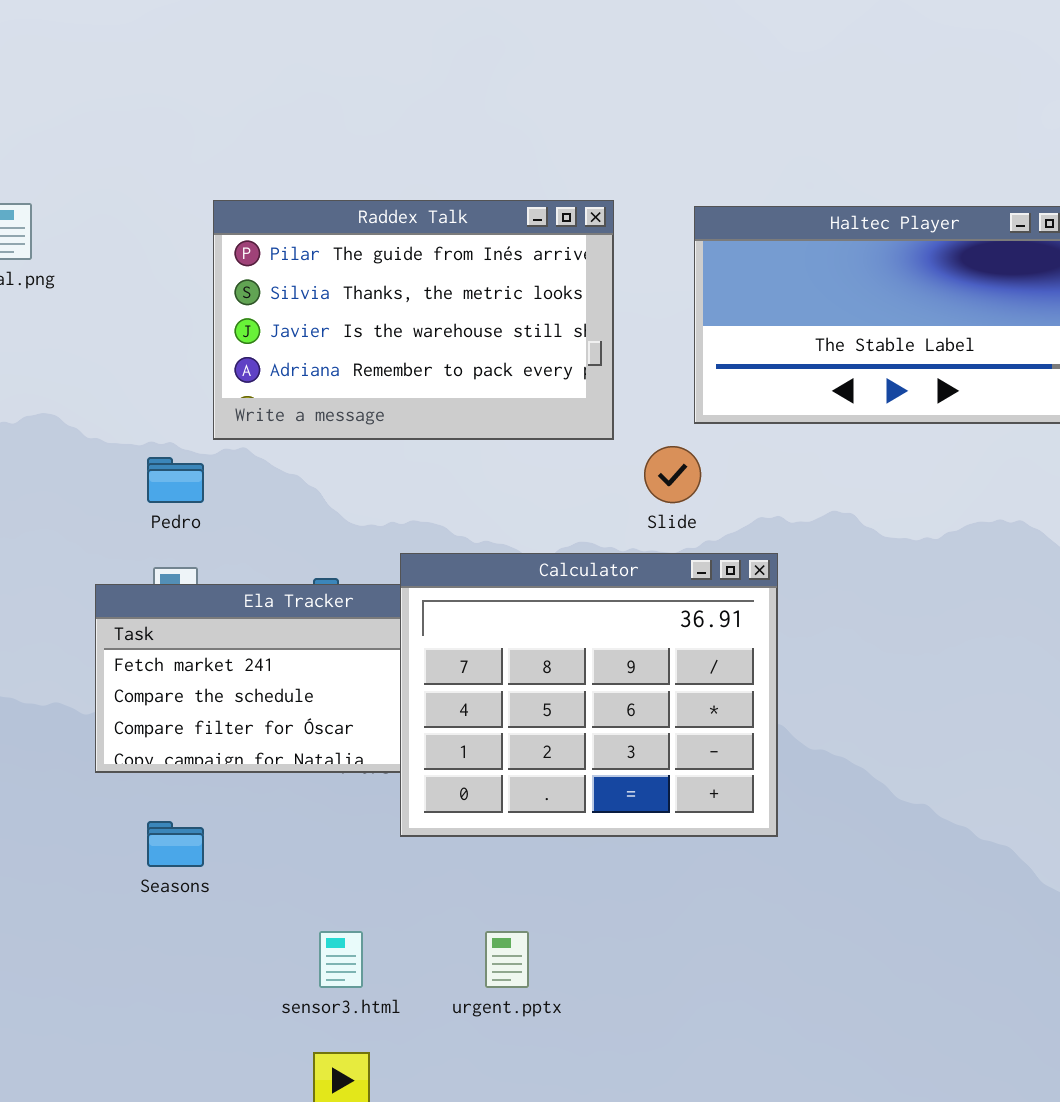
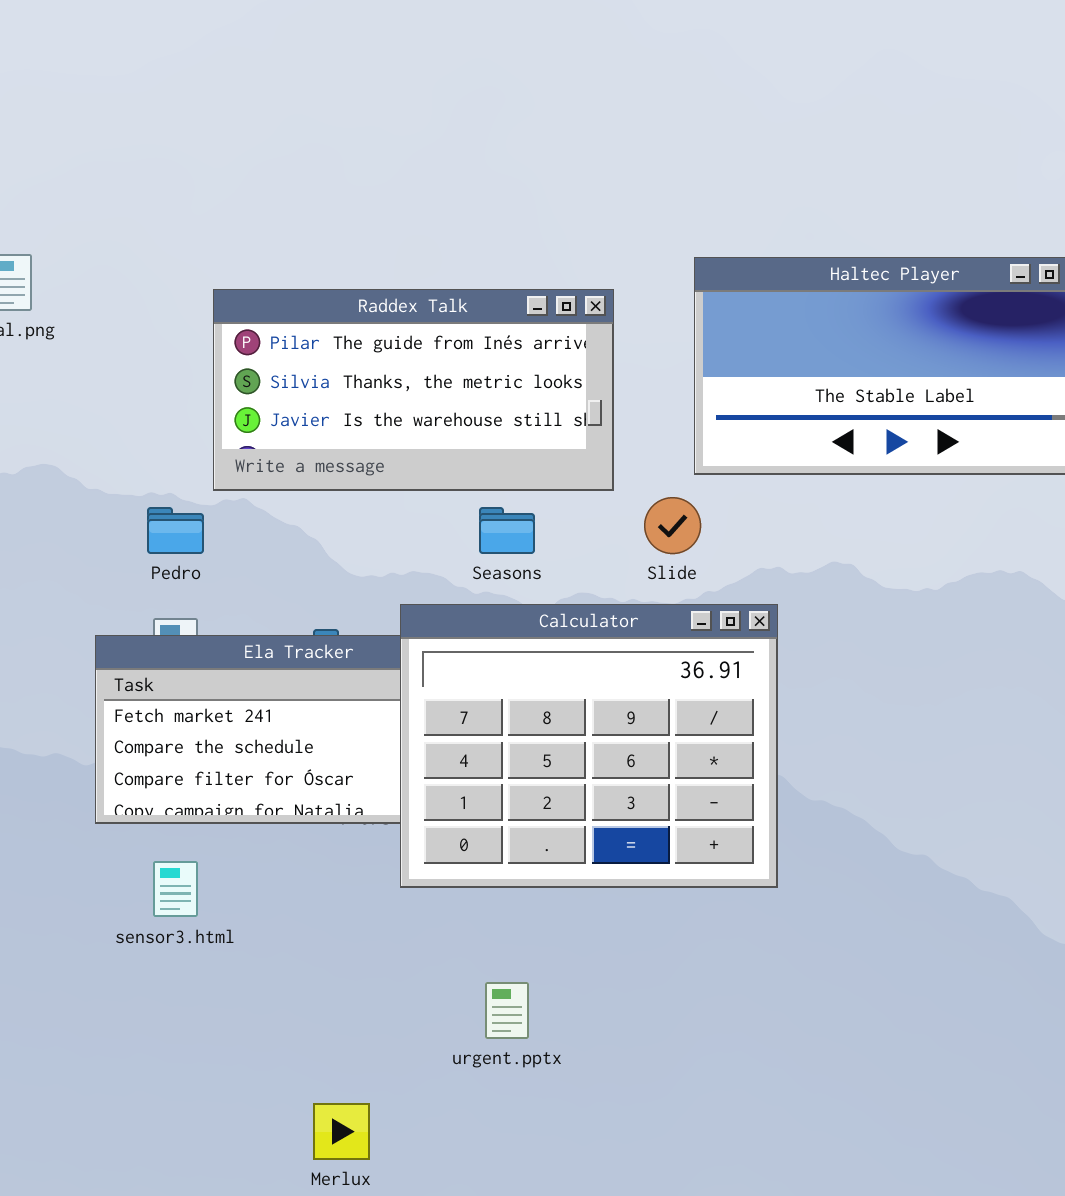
Raddex Talk: [213,200,614,440] -> [213,289,614,491], resized
Seasons: [147,821,204,867] -> [479,507,535,554], moved
sensor3.html: [319,931,363,988] -> [153,861,198,917], moved

